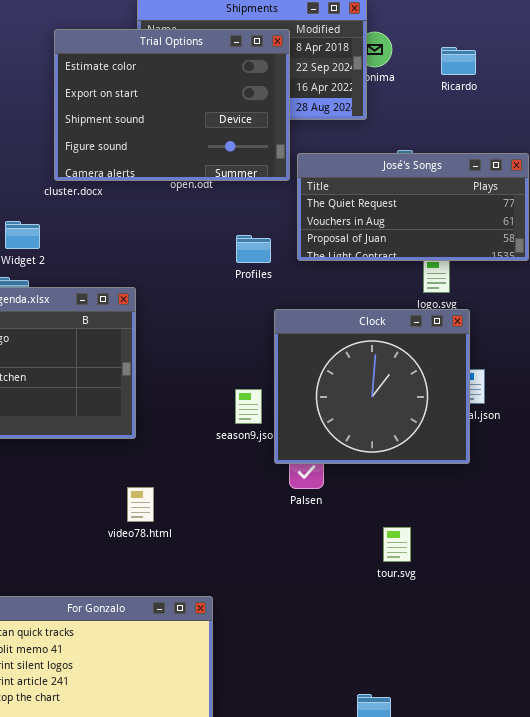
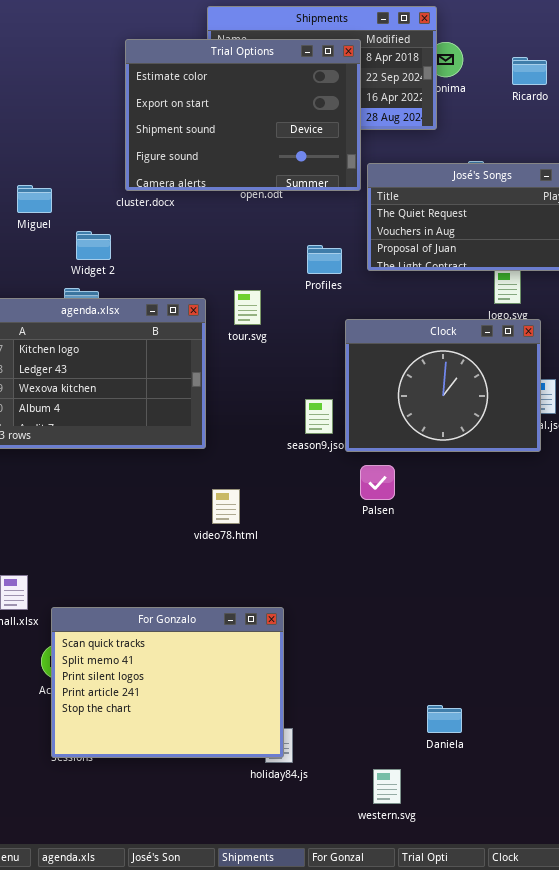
Clock: [274,309,470,464] -> [345,319,541,452], resized
video78.html: [127,487,154,522] -> [212,489,240,524], moved
tour.svg: [383,527,411,562] -> [234,290,261,325], moved

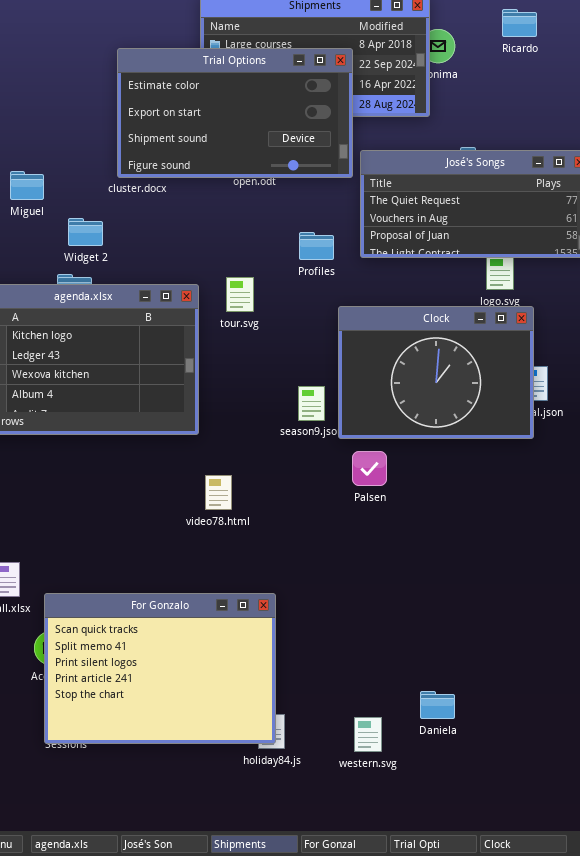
Trial Options: [125,39,361,191] -> [117,48,353,178], resized
Ricardo: [512,57,547,85] -> [502,9,537,37], moved
western.svg: [373,769,401,804] -> [354,717,382,752], moved

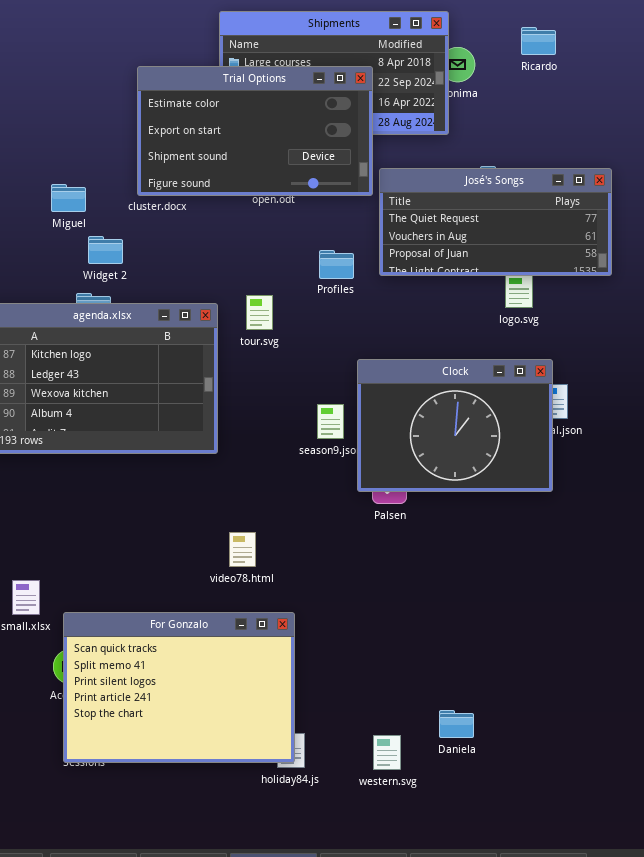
Miguel: [10,171,44,200] -> [51,184,86,212], moved
Clock: [338,306,534,439] -> [357,359,553,492], moved
video78.html: [205,475,232,510] -> [229,532,256,567], moved

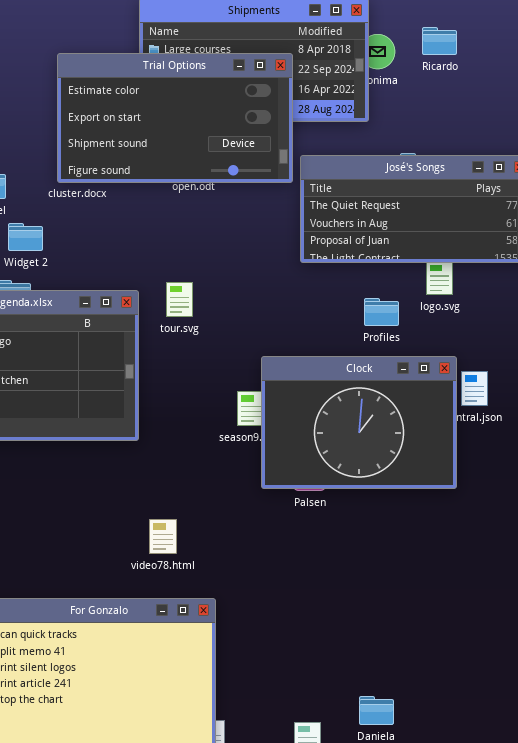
Ricardo: [521,27,556,55] -> [422,27,457,55], moved
Profiles: [319,250,354,279] -> [364,298,399,326], moved
Clock: [357,359,553,492] -> [261,356,457,489], moved

